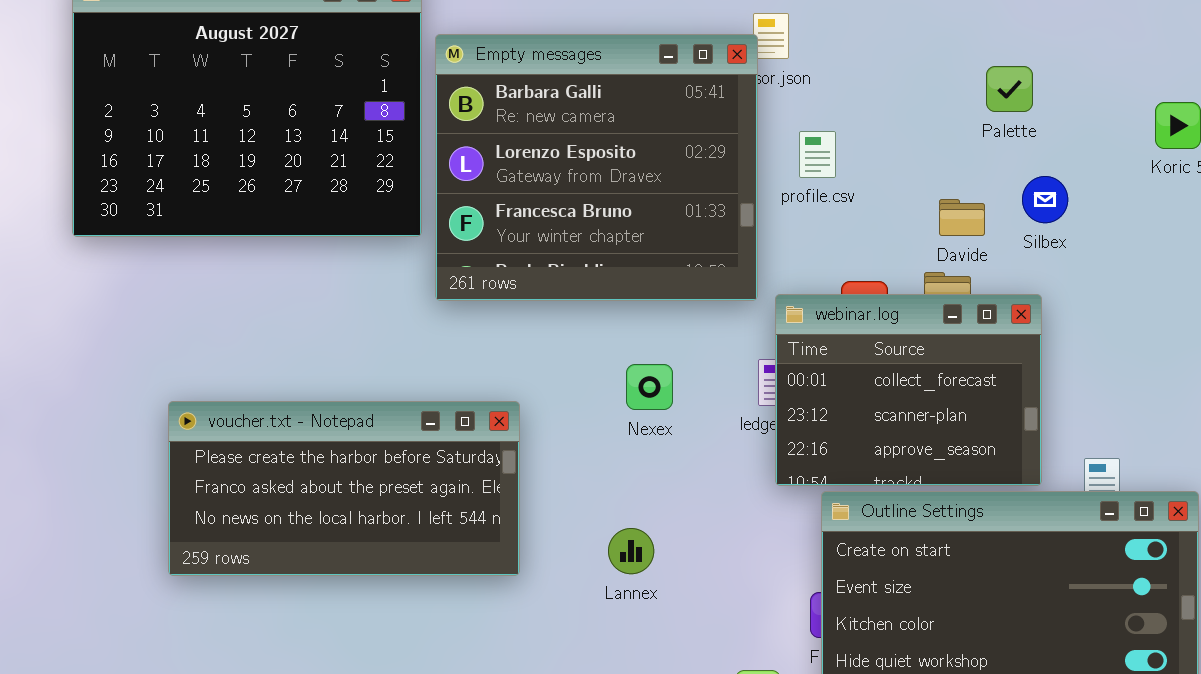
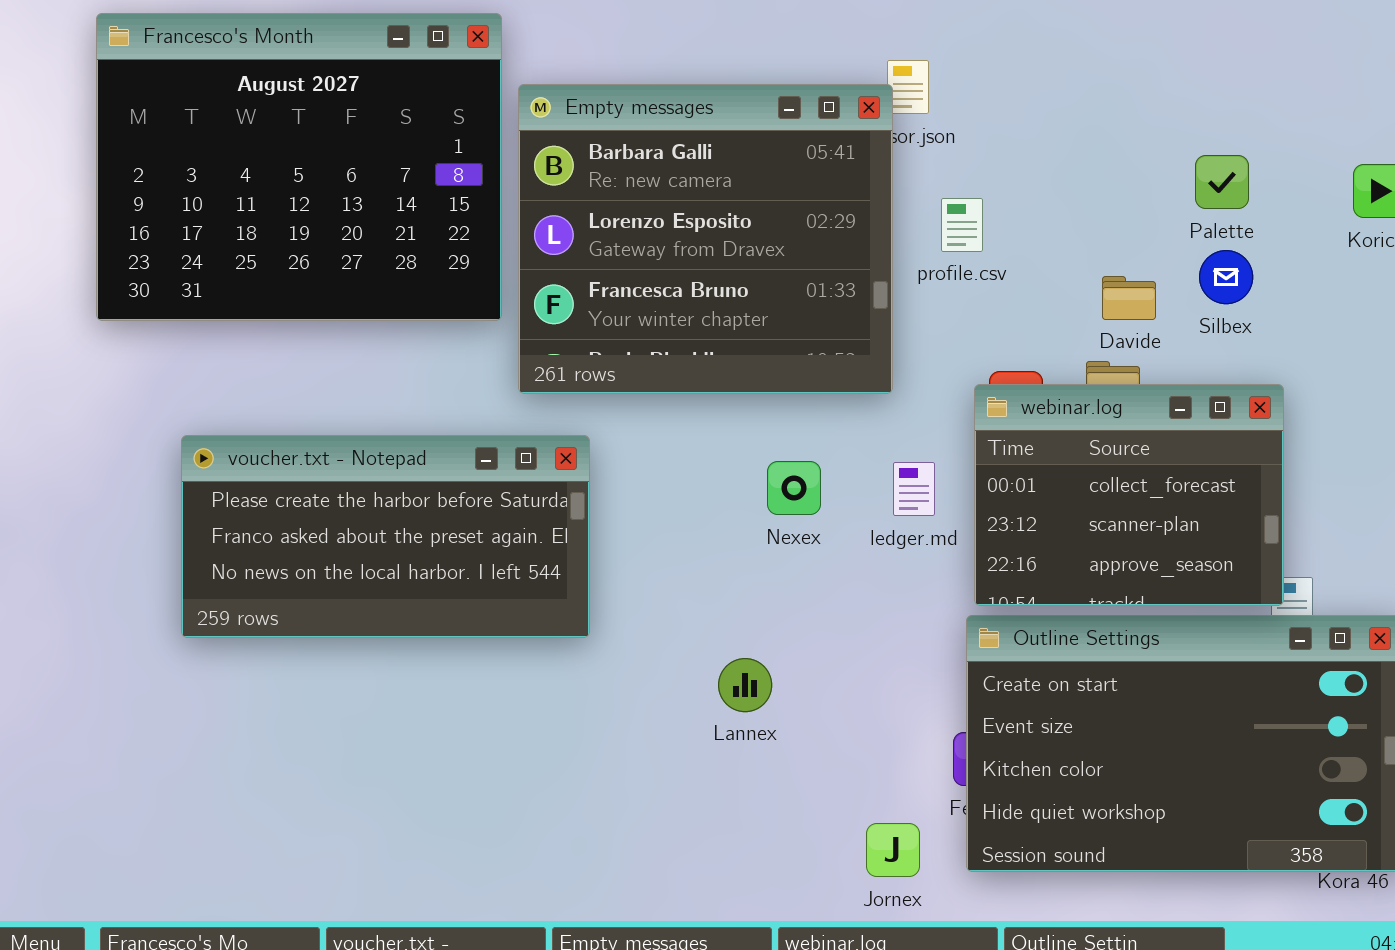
Palette: [986,66,1033,112] -> [1195,155,1249,209], moved
webinar.log: [775,294,1042,486] -> [974,384,1284,606], moved
Nexex: [626,364,673,410] -> [767,461,821,515], moved
voucher.txt - Notepad: [168,401,520,576] -> [181,435,590,638], moved

